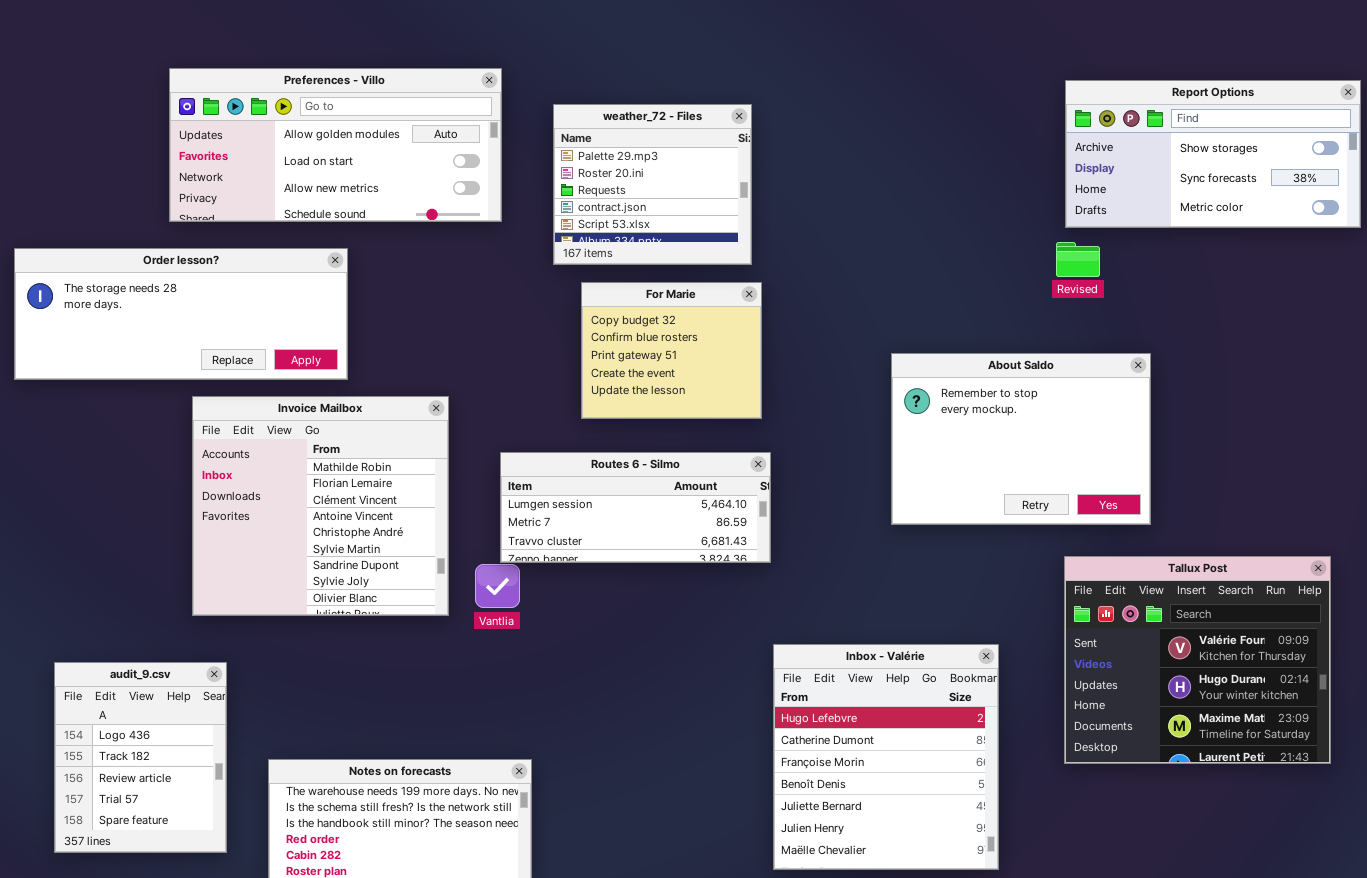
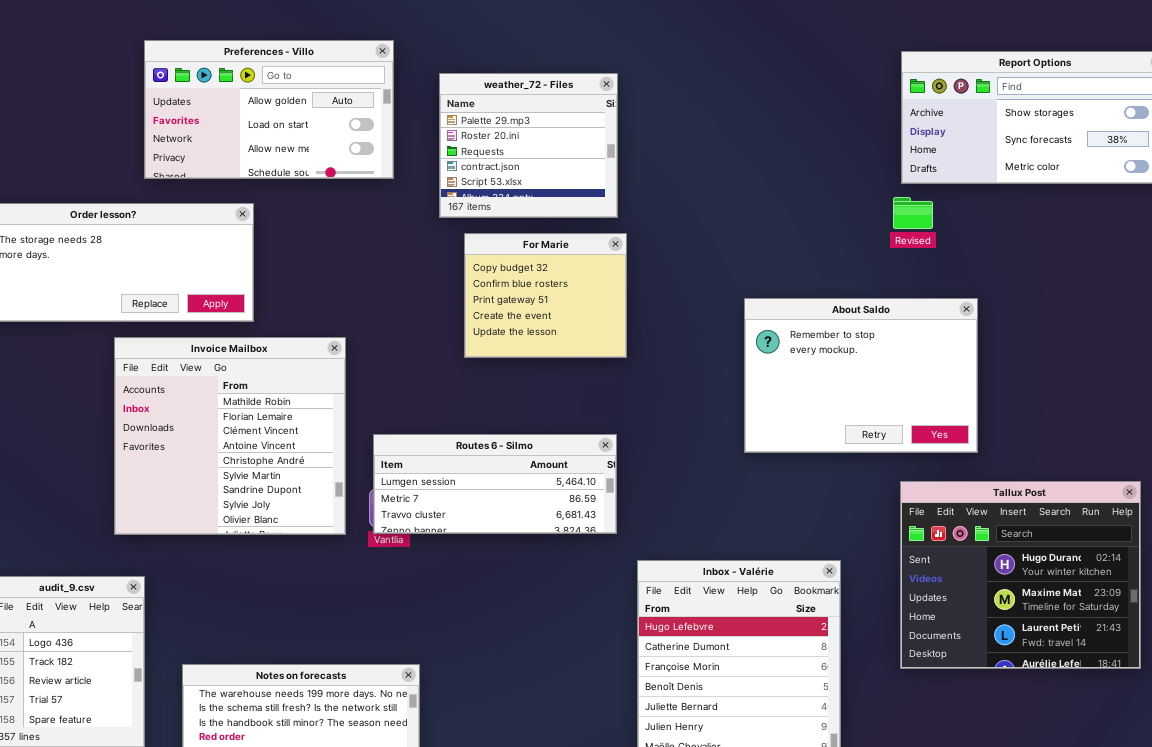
Preferences - Villo: [169,68,502,222] -> [144,40,394,179], resized
Routes 6 - Silmo: [500,452,771,563] -> [373,434,617,534], moved
Tallux Post: [1064,556,1331,764] -> [900,481,1141,669], scrolled down 1 row

